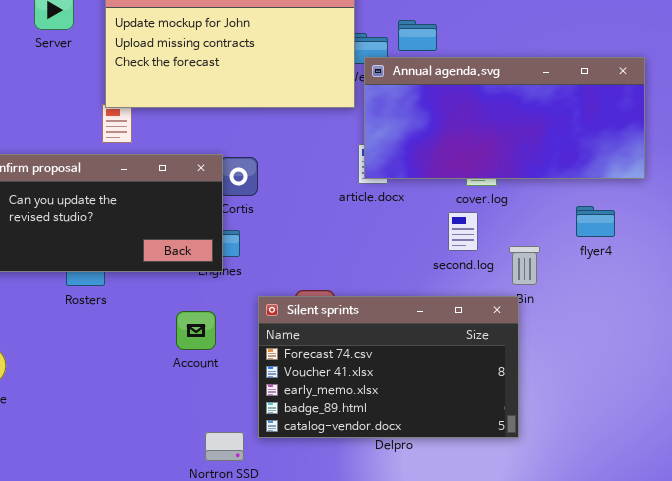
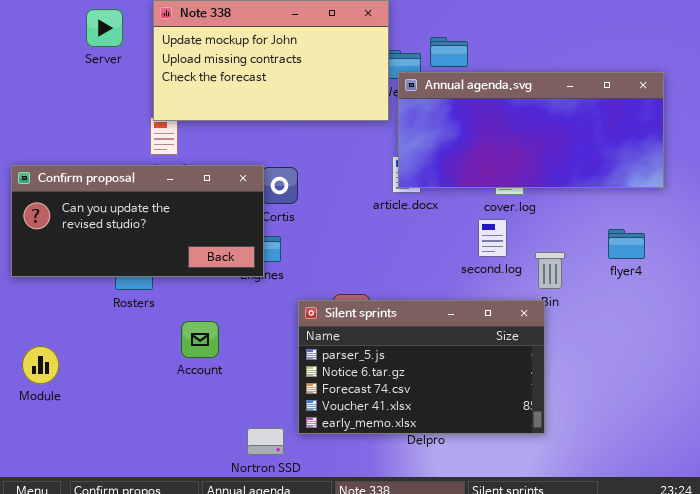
flyer4: [576,206,615,237] -> [608,229,645,259], moved
Silent sprints: [258,296,519,438] -> [298,300,545,434], scrolled up 2 rows
Account: [176,311,216,350] -> [181,321,219,358], moved

